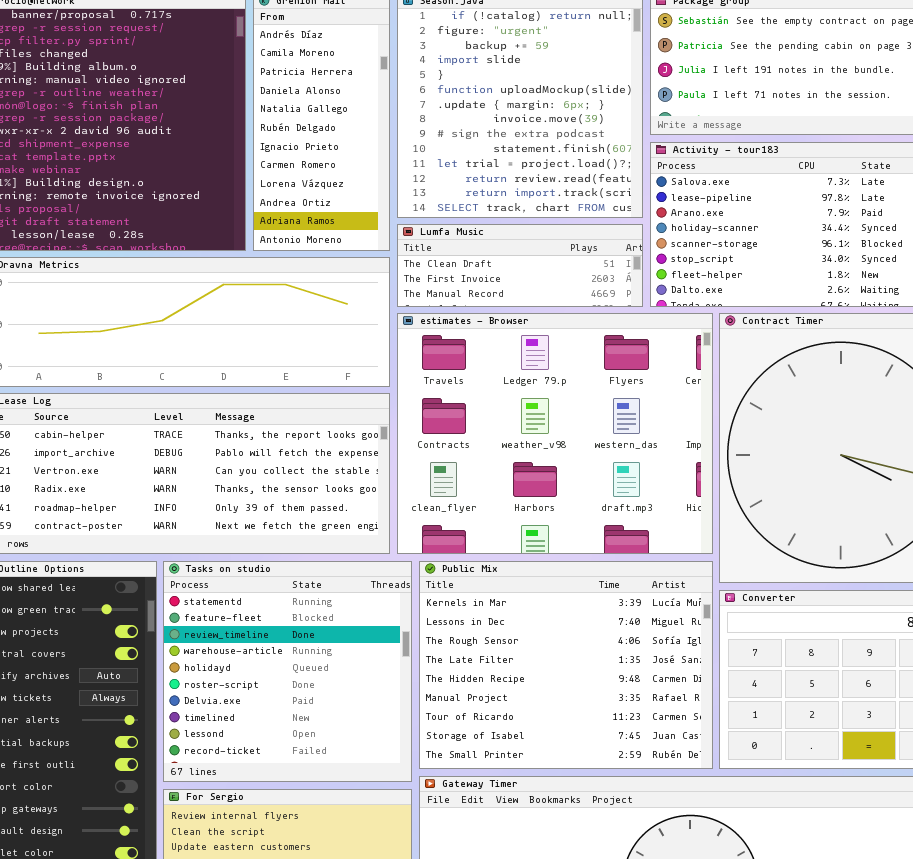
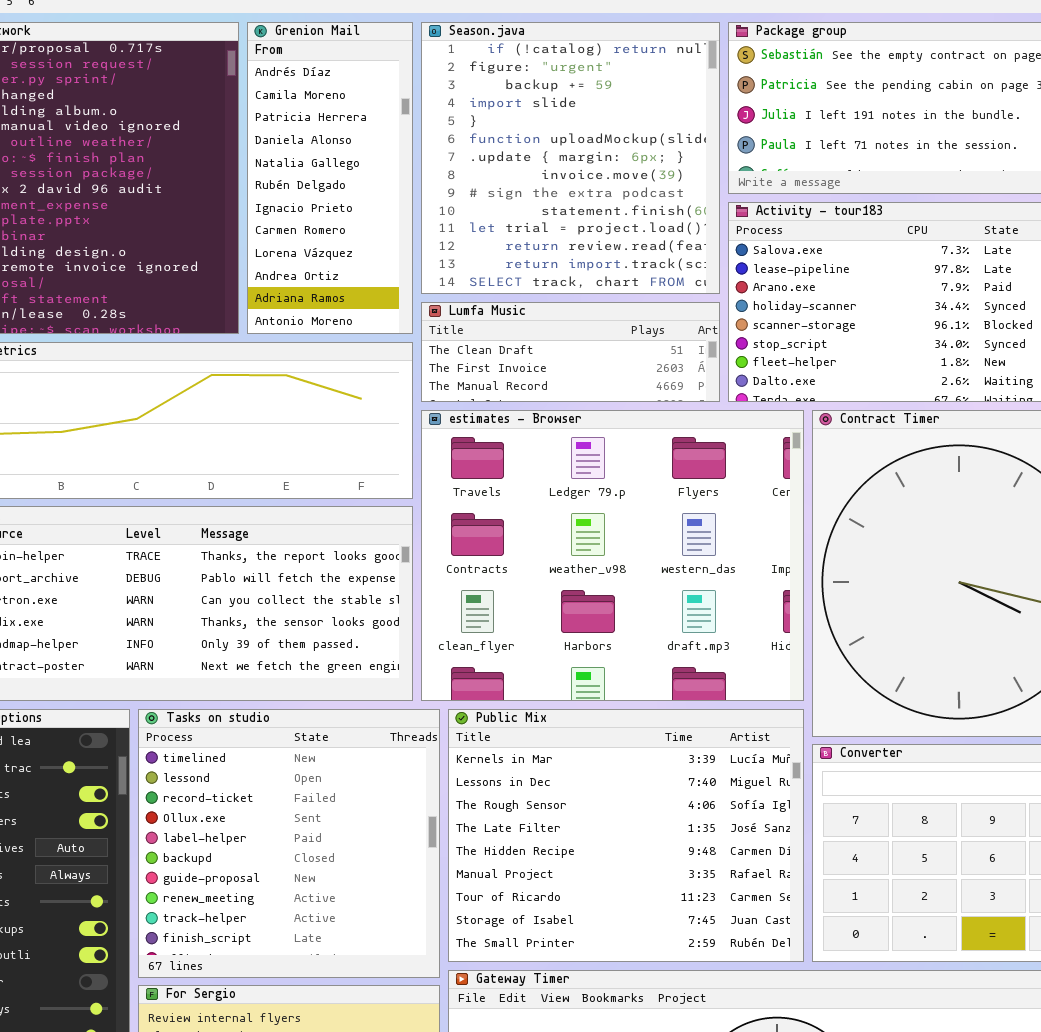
Tasks on studio: [163,561,412,782] -> [138,709,440,978], scrolled down 7 rows

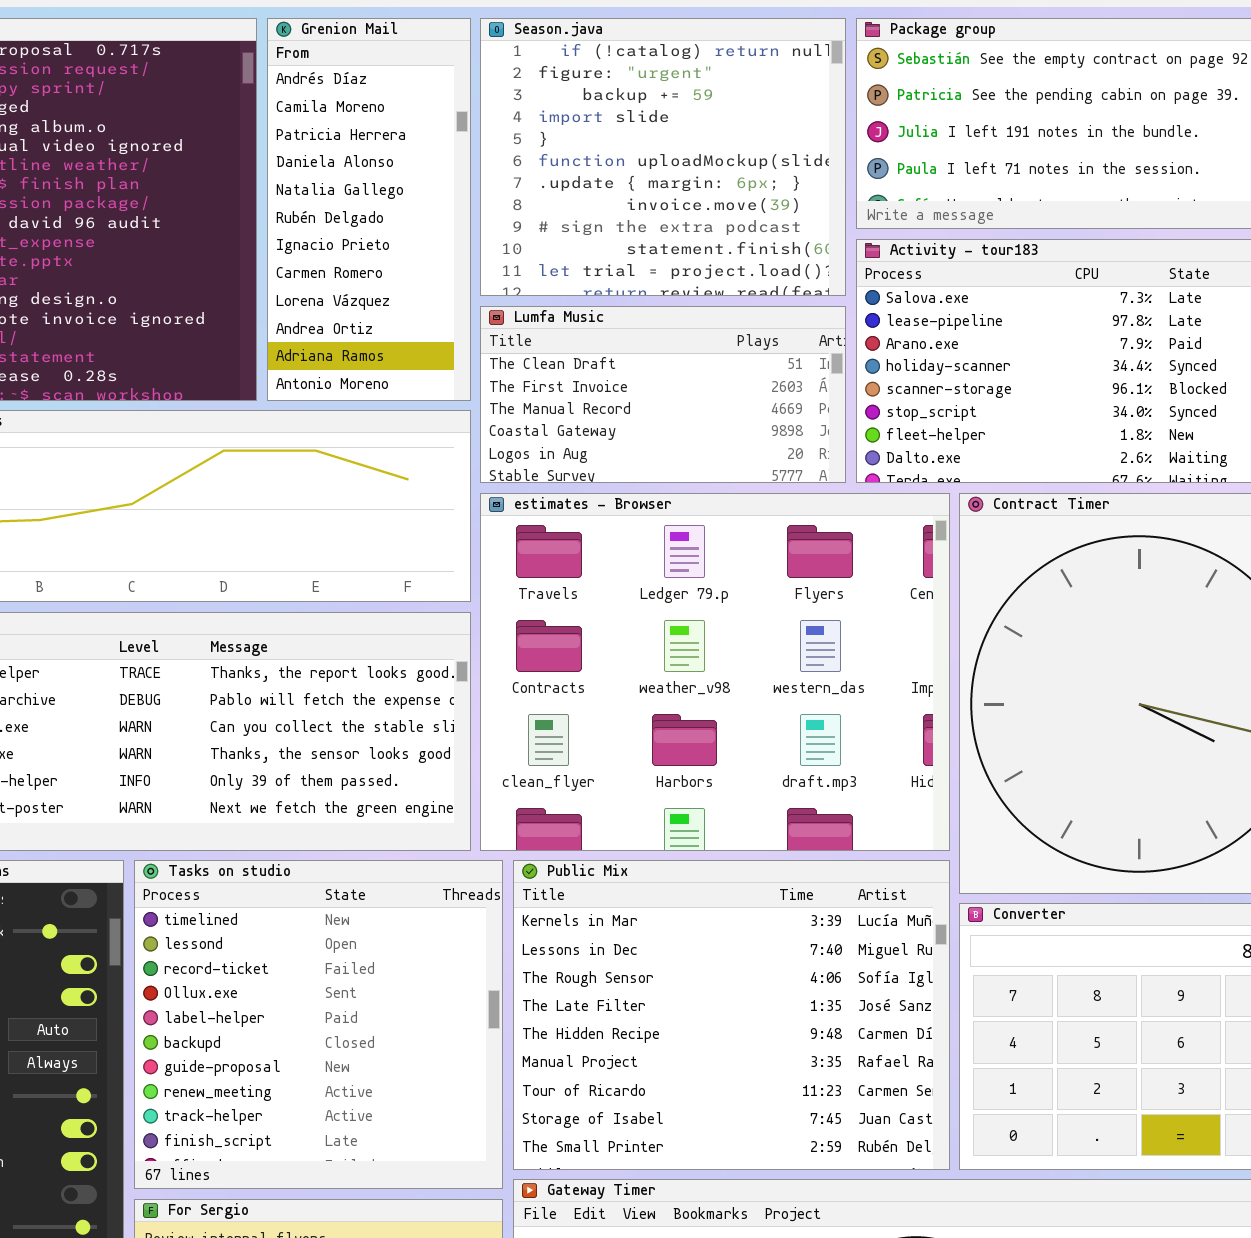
Season.java: [421,22,720,294] -> [480,18,846,296], resized
Lumfa Music: [421,302,720,402] -> [480,306,846,483], resized

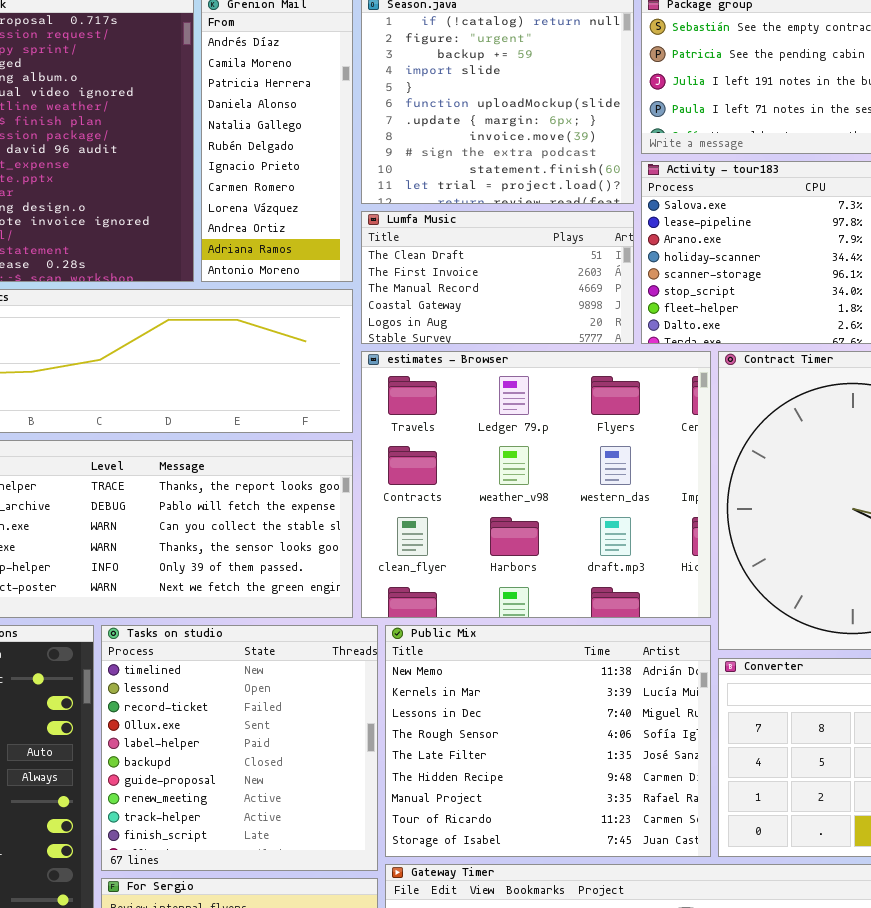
Public Mix: [513,860,950,1170] -> [385,625,711,857], scrolled up 1 row

